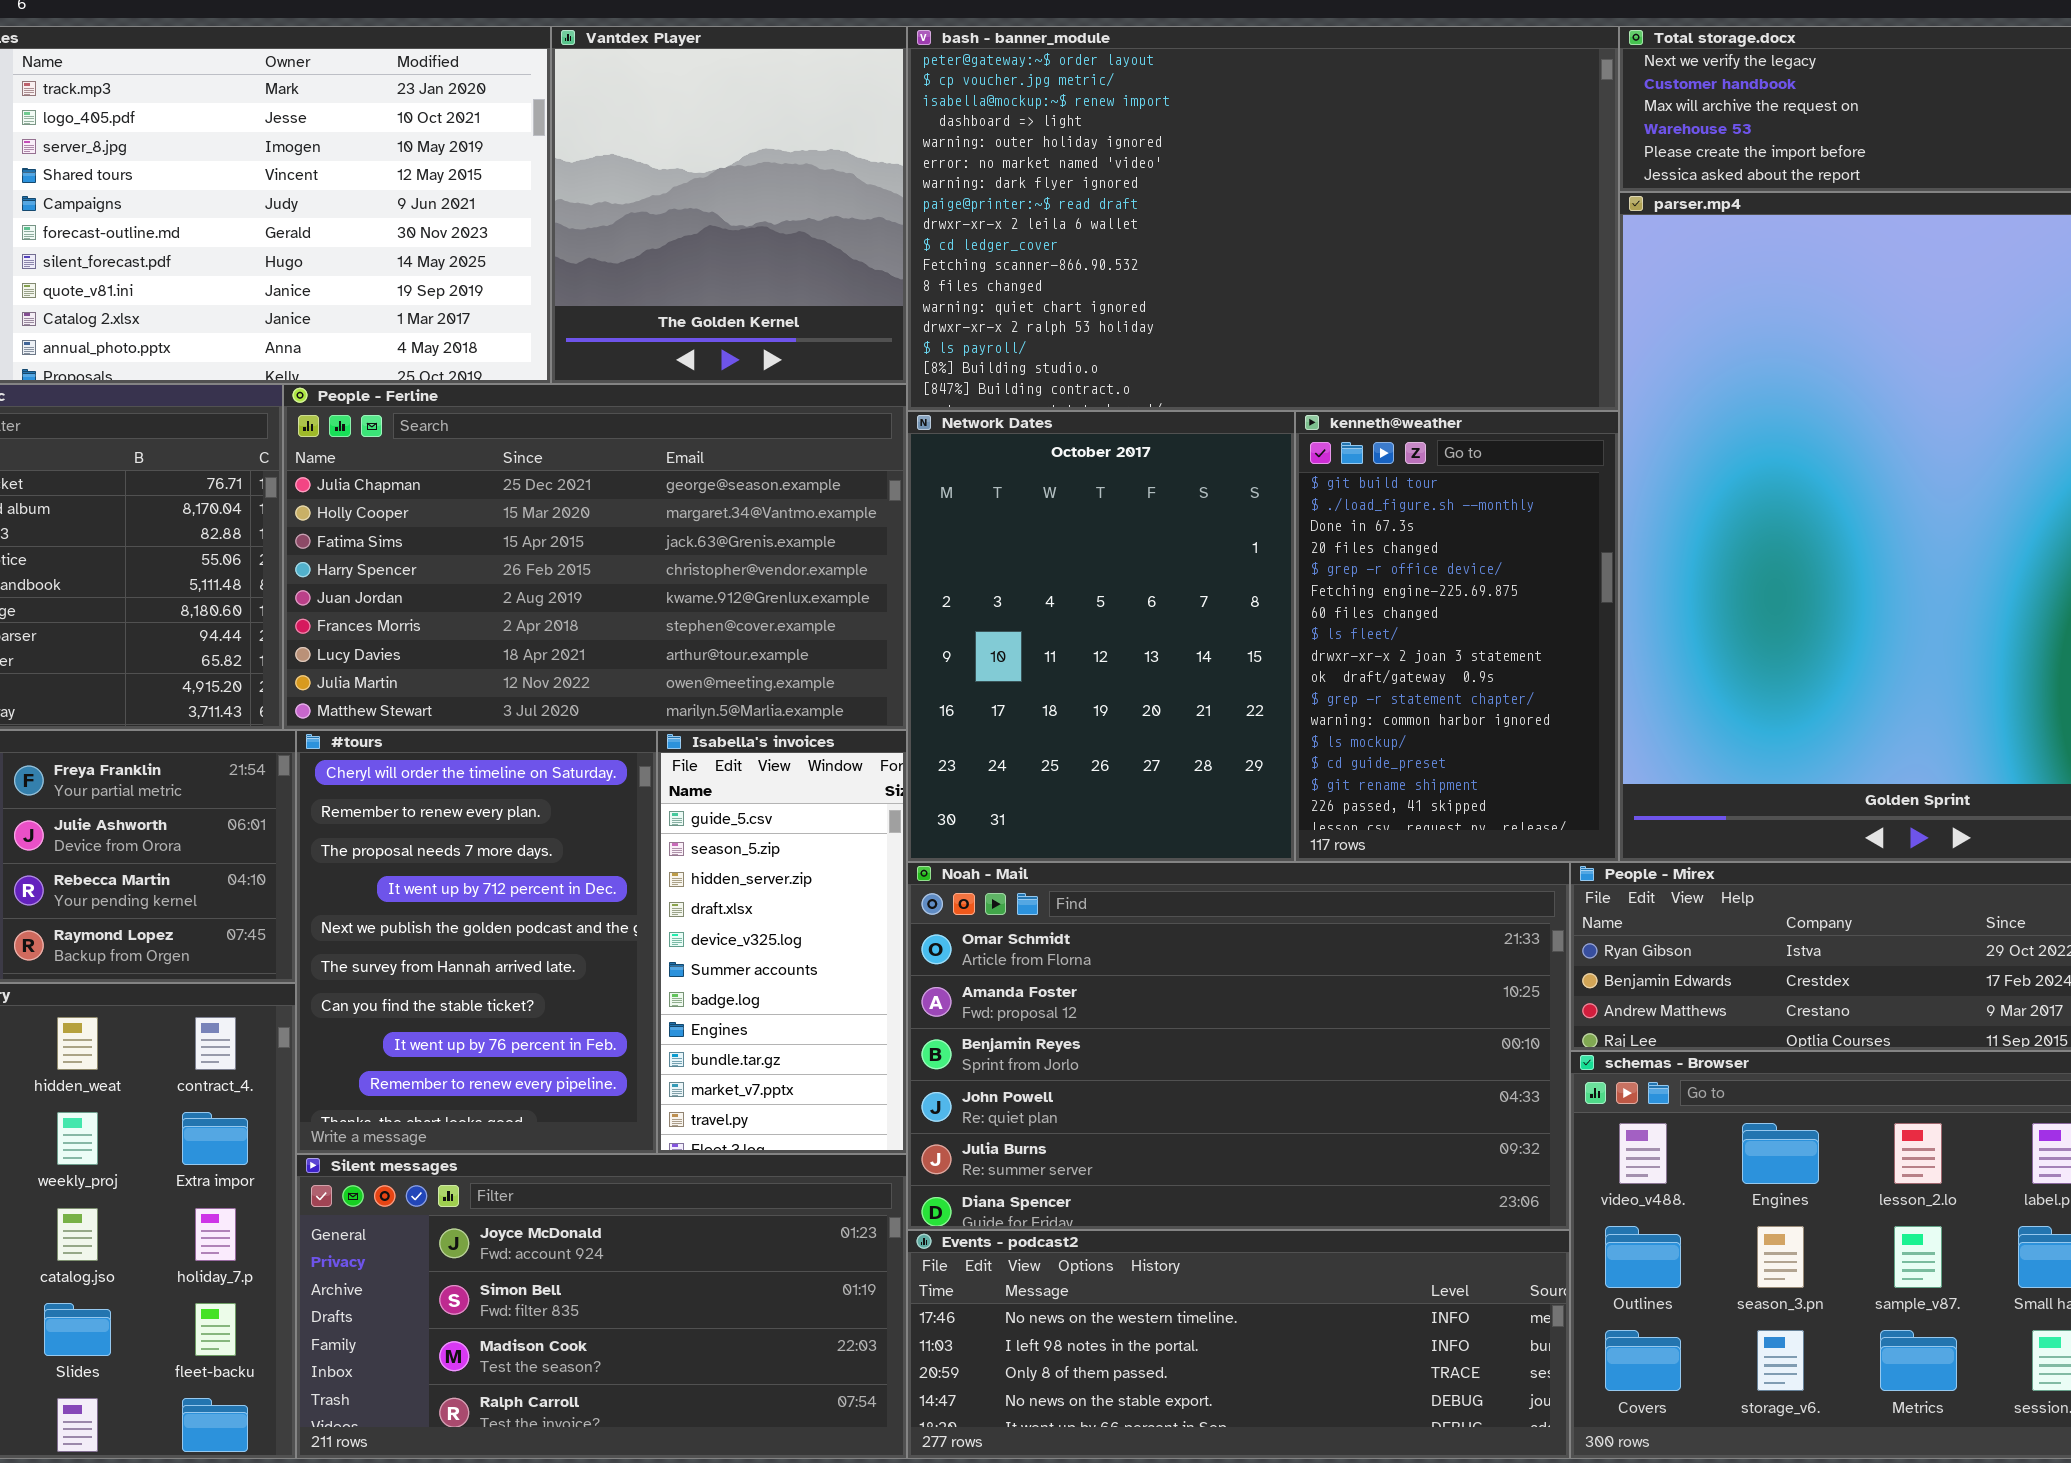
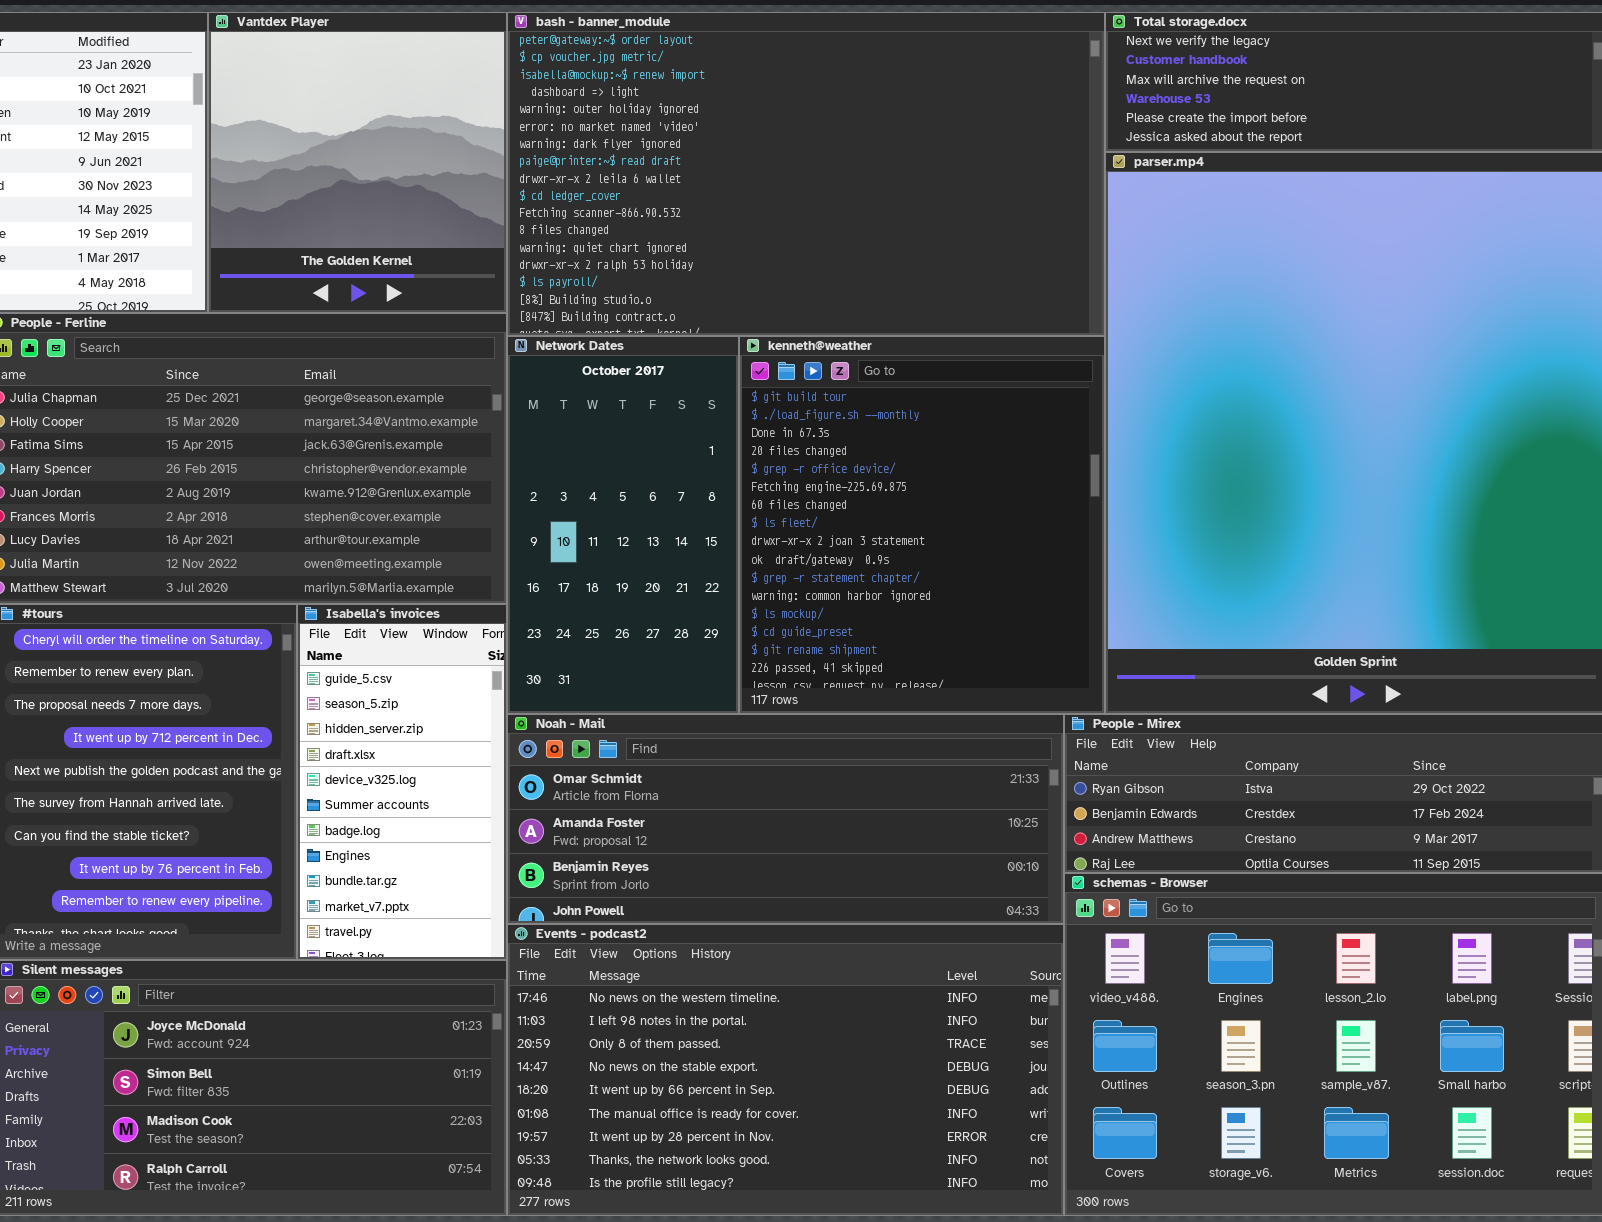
Network Dates: [907,411,1295,862] -> [507,336,739,714], resized
kenneth@weather: [1295,411,1619,862] -> [739,336,1105,714], resized
Noah - Mail: [907,862,1570,1230] -> [507,714,1064,924], resized
Events - podcast2: [907,1230,1570,1459] -> [507,924,1064,1216], resized

